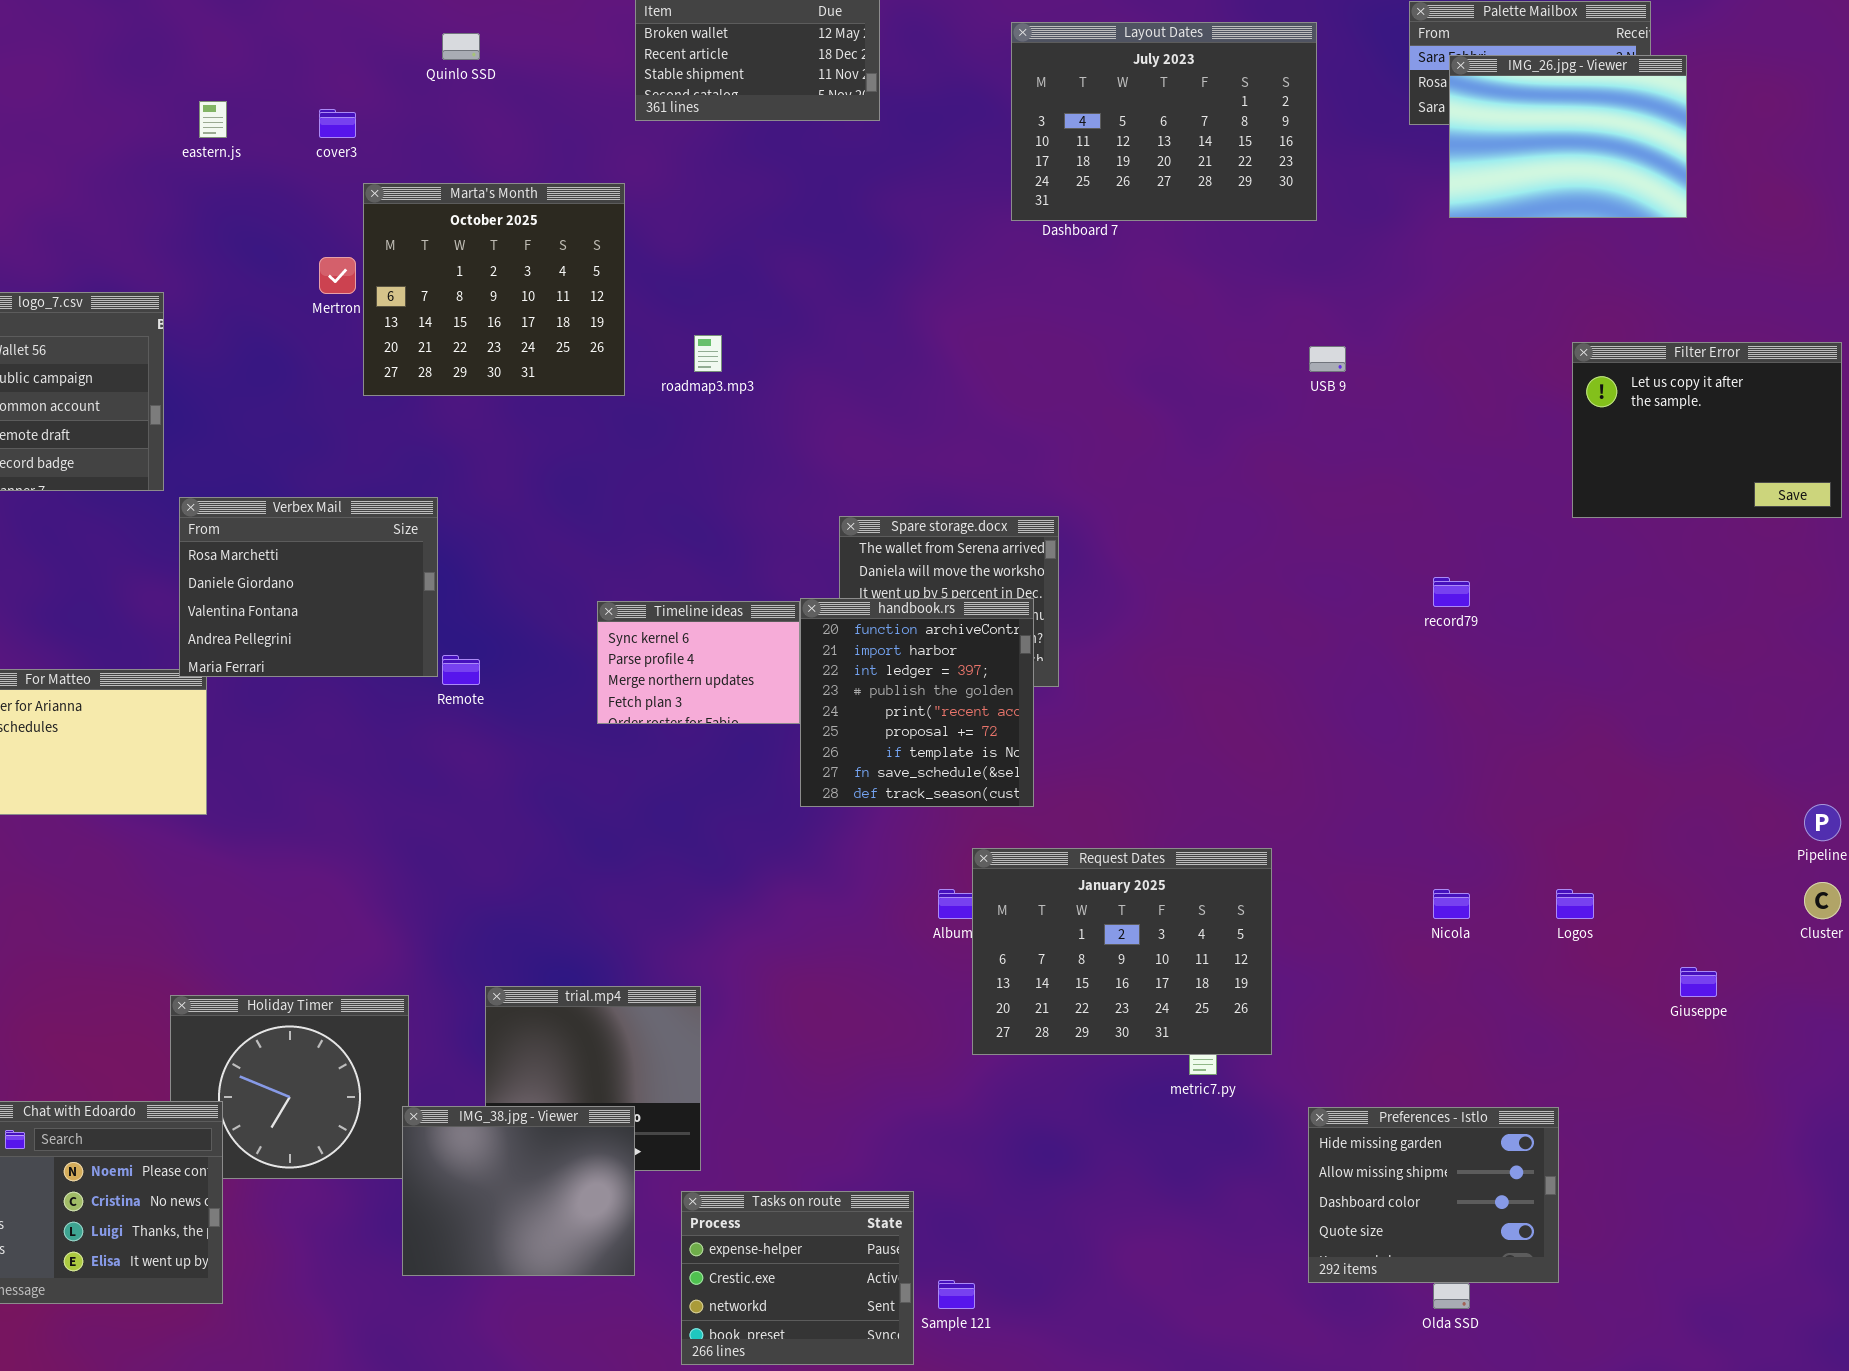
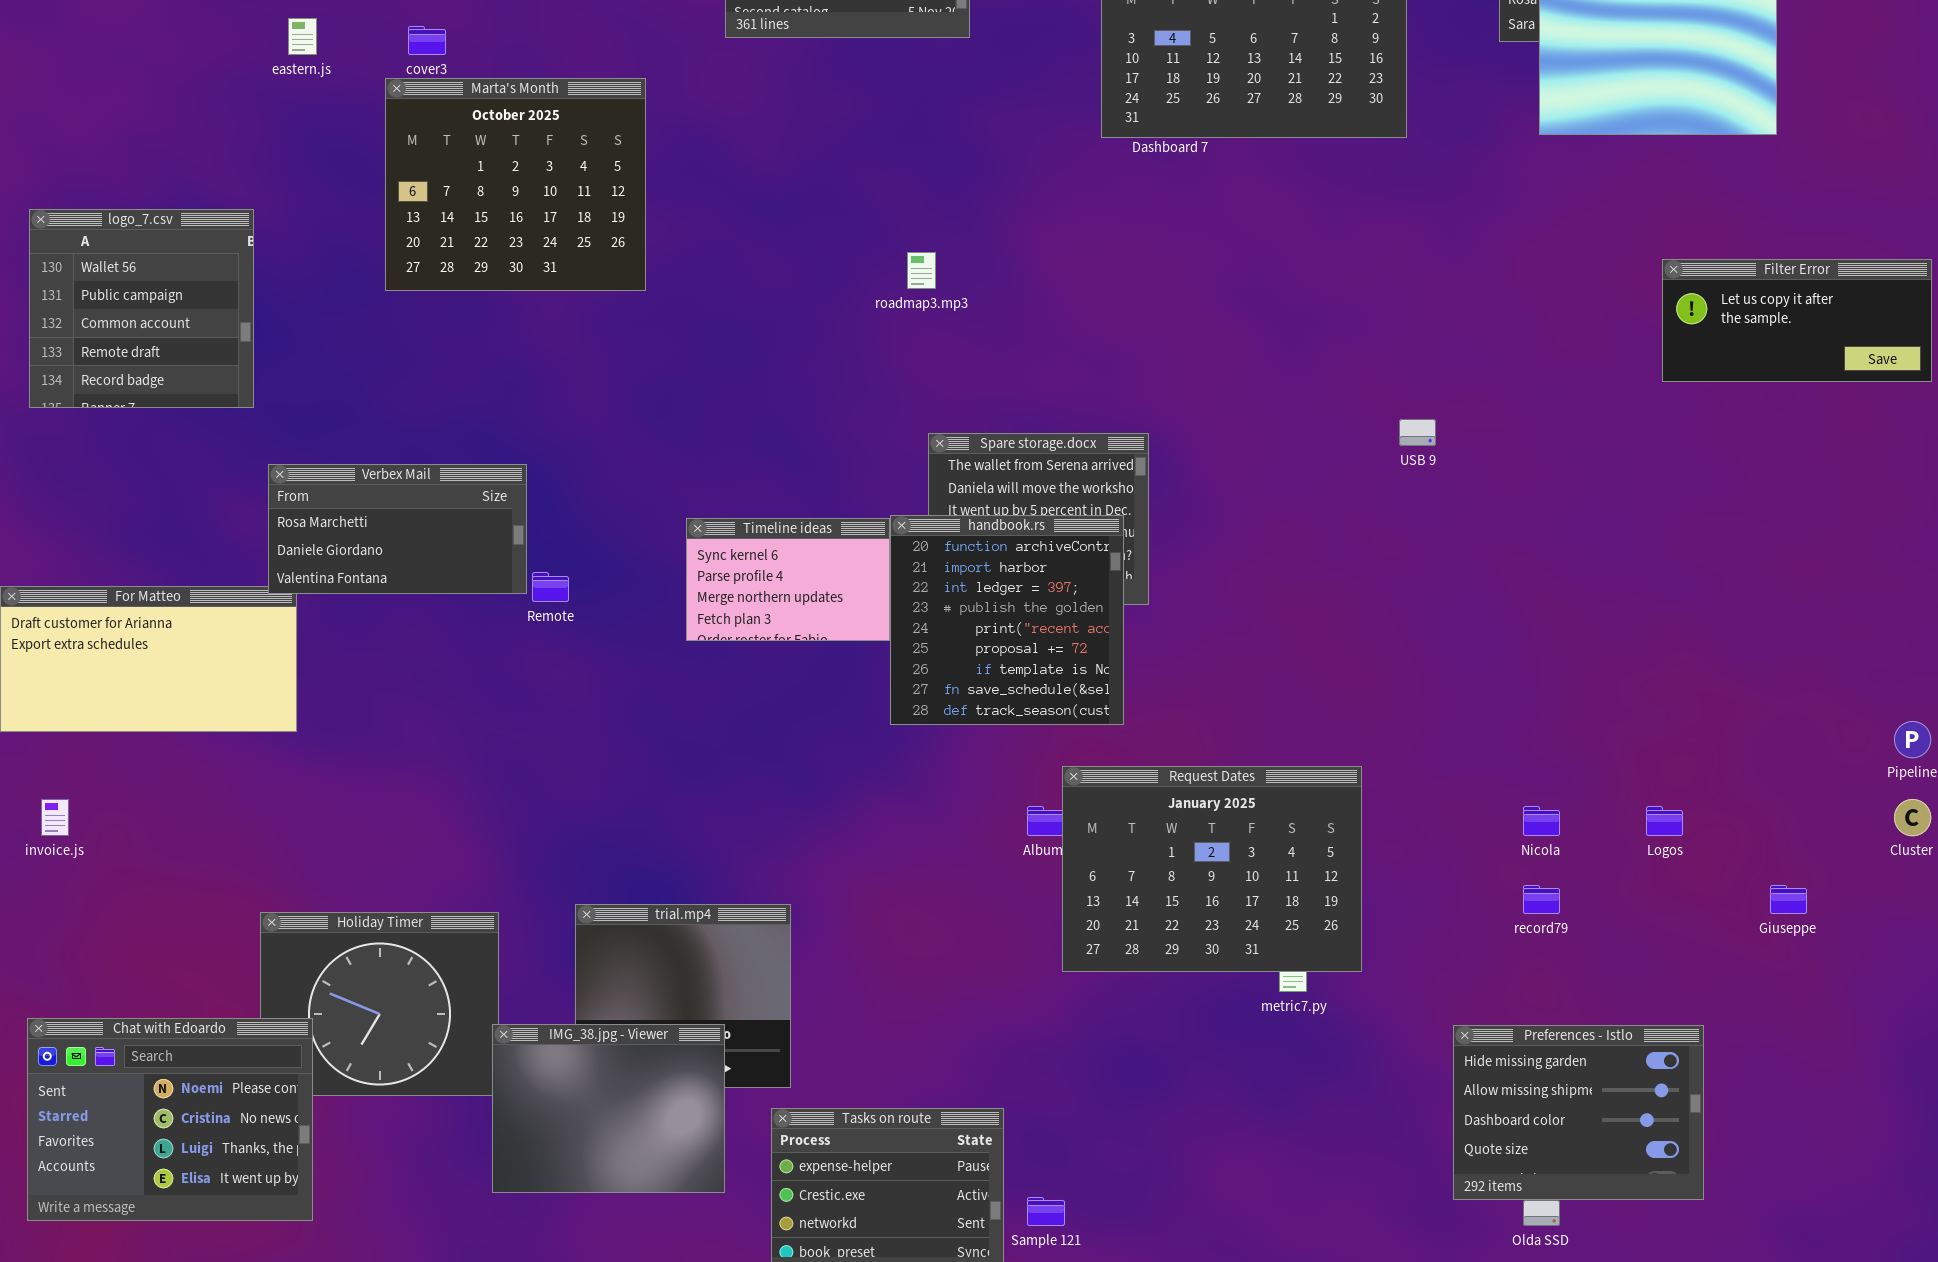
Marta's Month: [363,183,625,396] -> [385,78,646,291], moved
roadmap3.mp3: [694,335,722,372] -> [907,252,936,289], moved
Filter Error: [1572,342,1842,518] -> [1662,259,1932,382], resized
USB 9: [1309,346,1346,372] -> [1399,419,1436,446], moved
Verbex Mail: [179,497,438,677] -> [268,464,527,594], resized
record79: [1433,577,1470,607] -> [1523,885,1560,914], moved
Preferences - Istlo: [1308,1107,1559,1283] -> [1453,1025,1704,1200], moved

